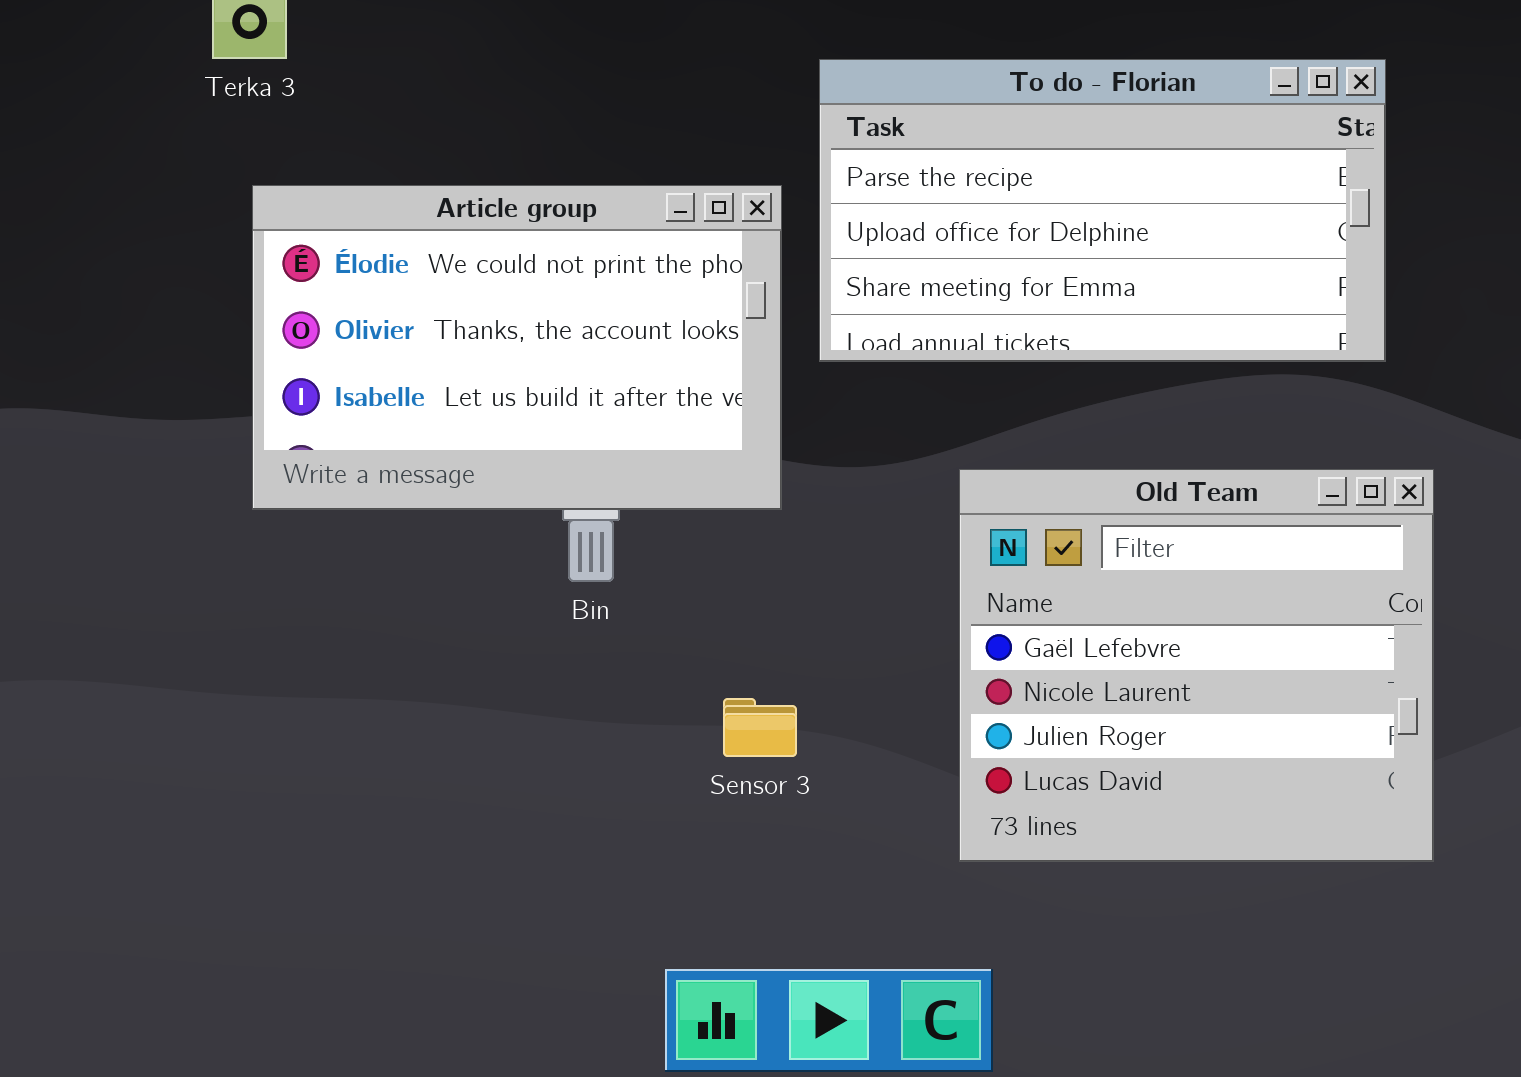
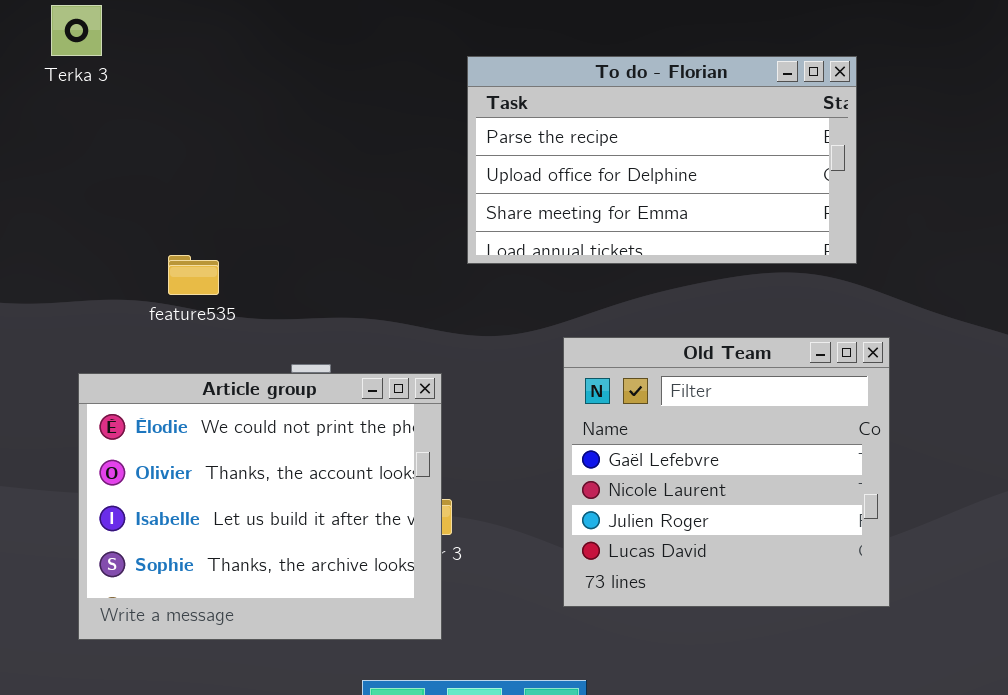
Article group: [252,185,782,510] -> [78,373,442,640], moved, resized

